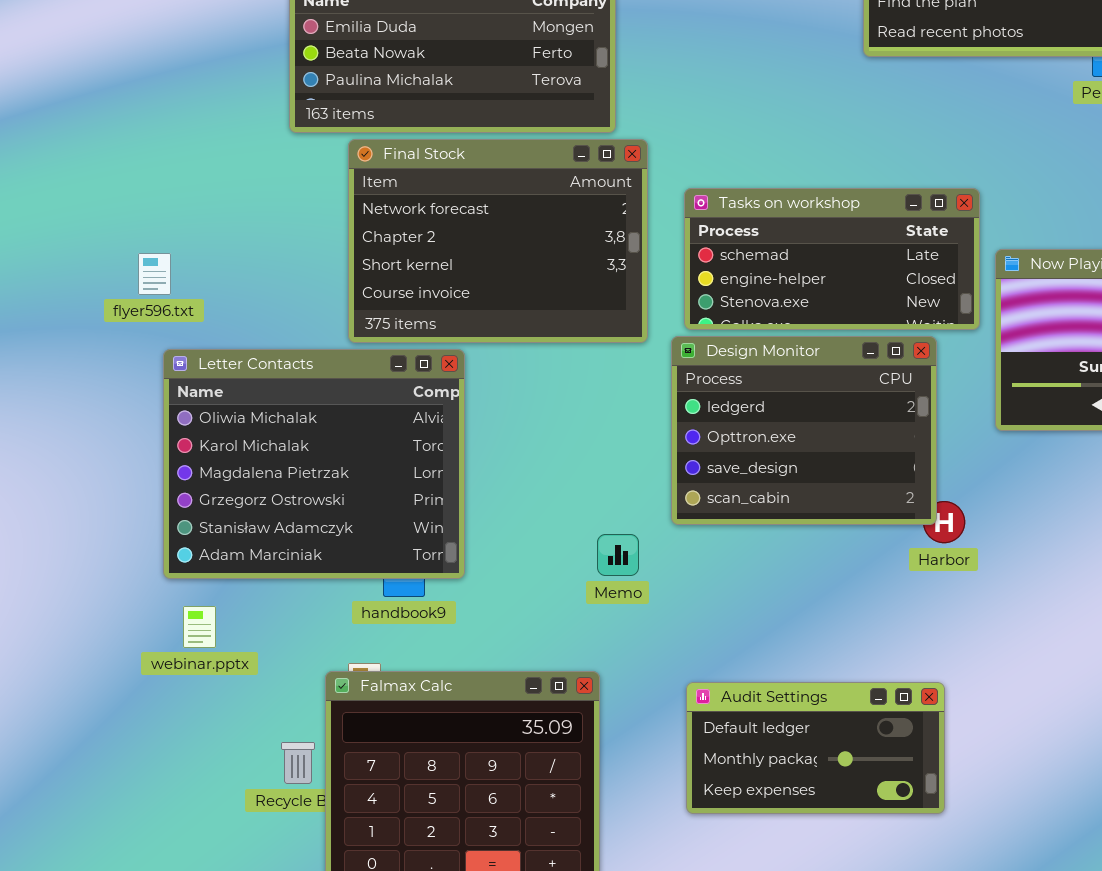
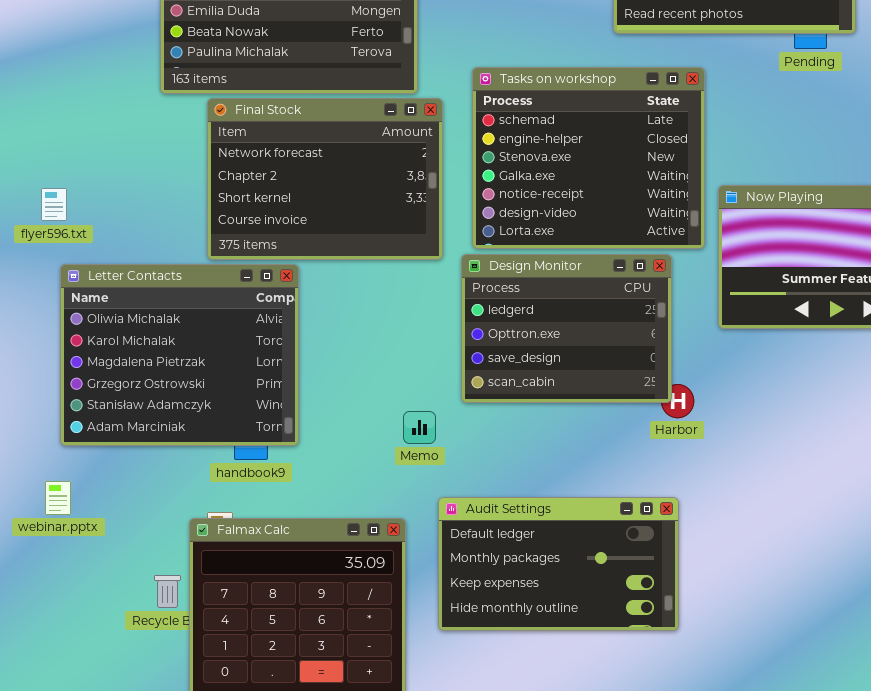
Tasks on workshop: [684,188,980,330] -> [472,67,705,249], resized
webinar.pptx: [183,606,216,648] -> [45,481,71,515], moved
Audit Settings: [686,682,945,814] -> [438,497,679,631], resized

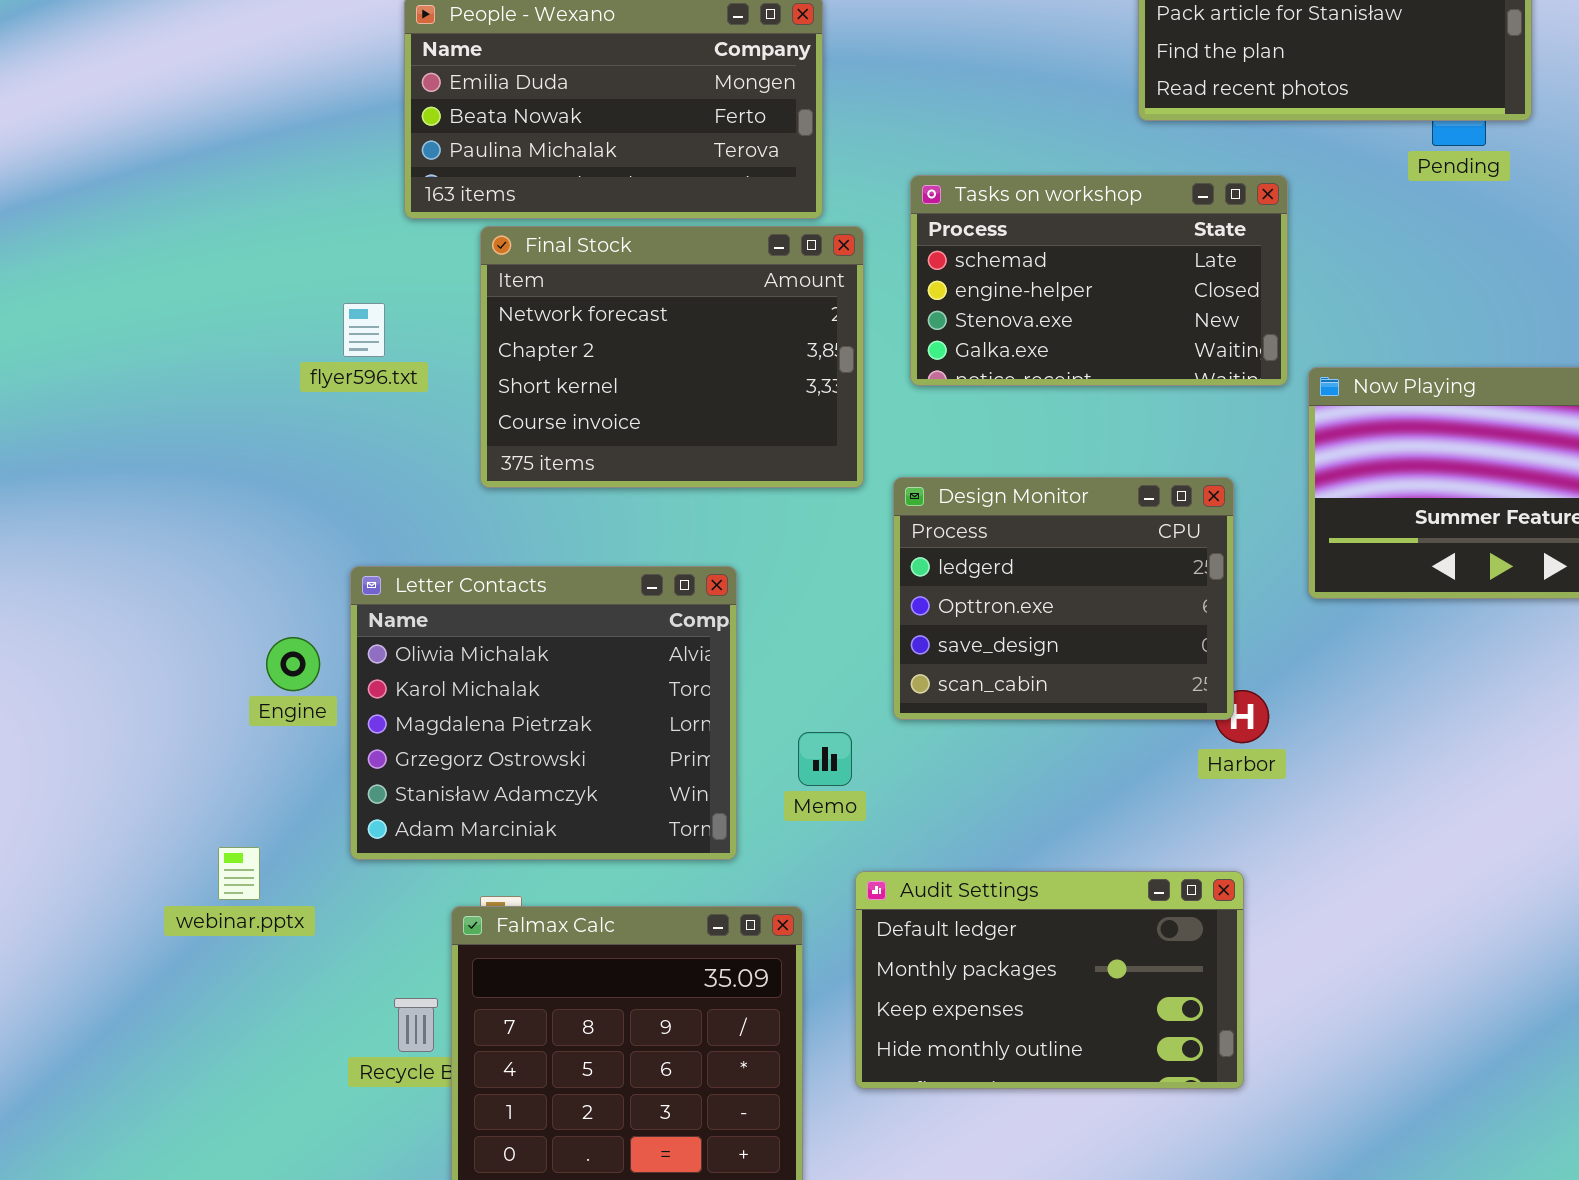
Tasks on workshop: [472,67,705,249] -> [910,175,1288,386], resized
flyer596.txt: [41,188,67,221] -> [343,303,385,357], moved
Letter Contacts: [60,264,299,446] -> [350,566,737,860], moved

